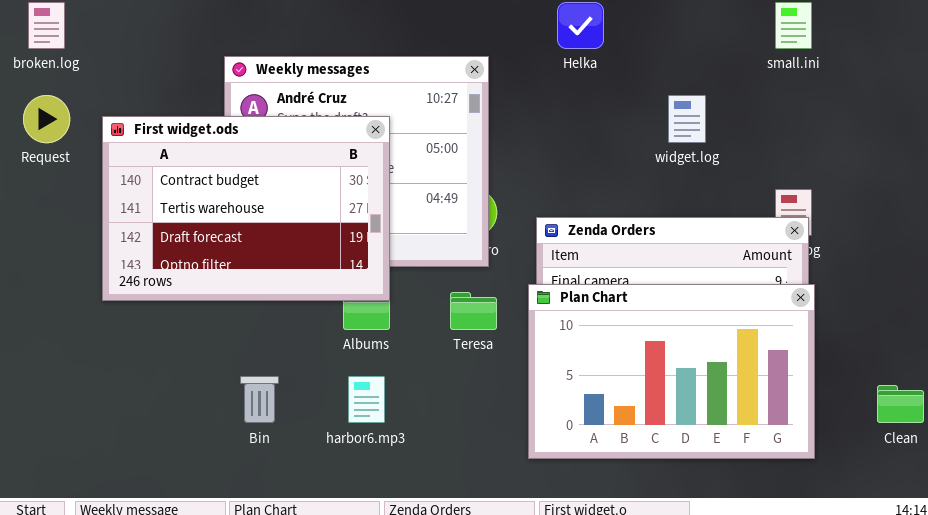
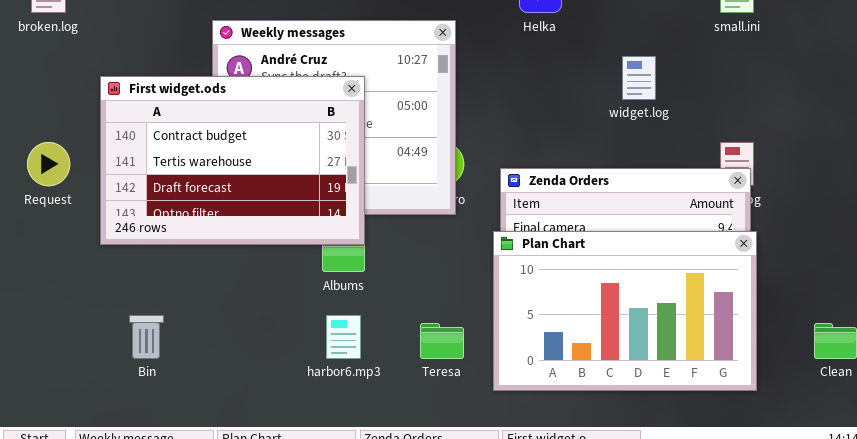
Request: [23,95,70,143] -> [27,142,70,186], moved
Teresa: [450,292,497,330] -> [420,323,464,359], moved
Bin: [240,376,279,423] -> [129,315,164,359], moved

